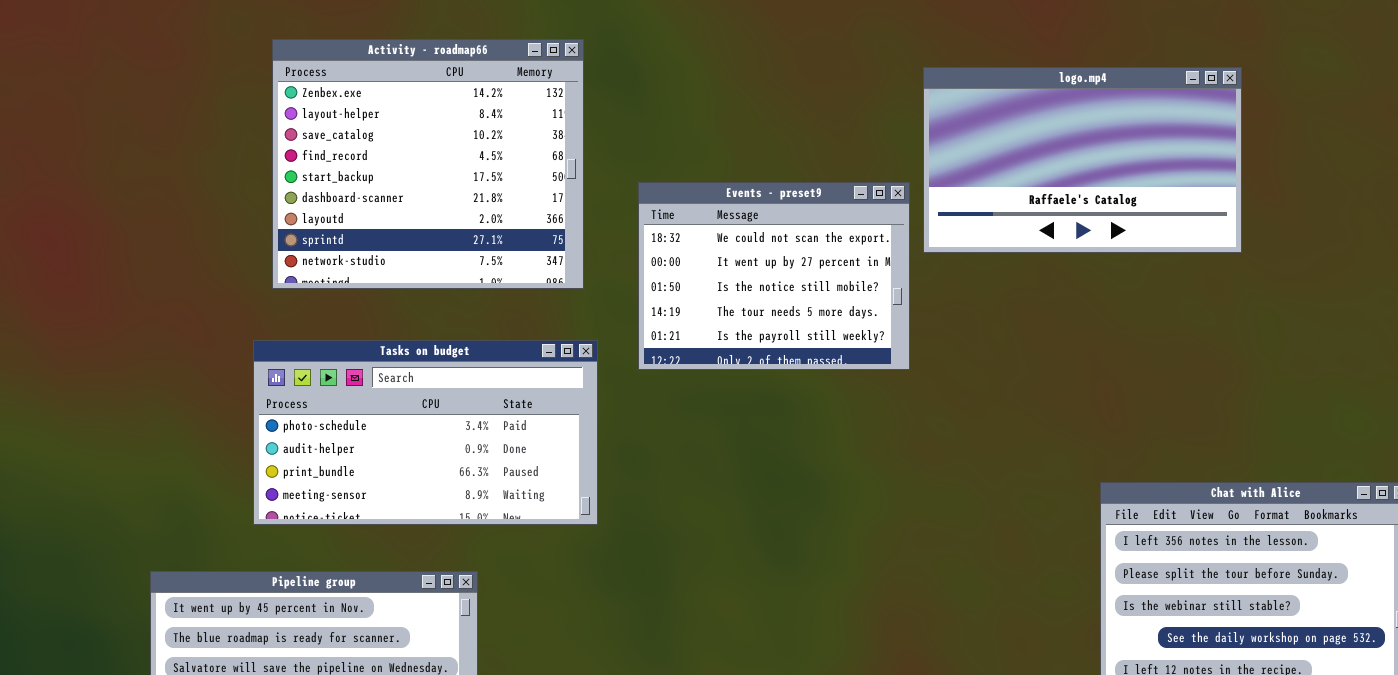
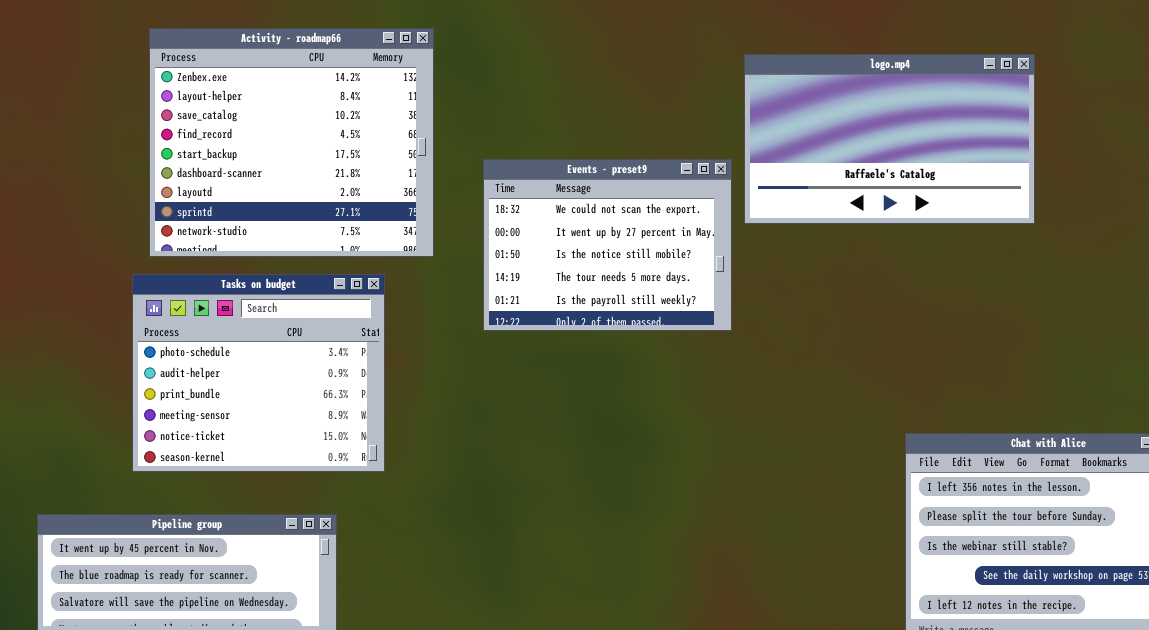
Tasks on budget: [253,340,598,525] -> [132,274,385,472], resized

